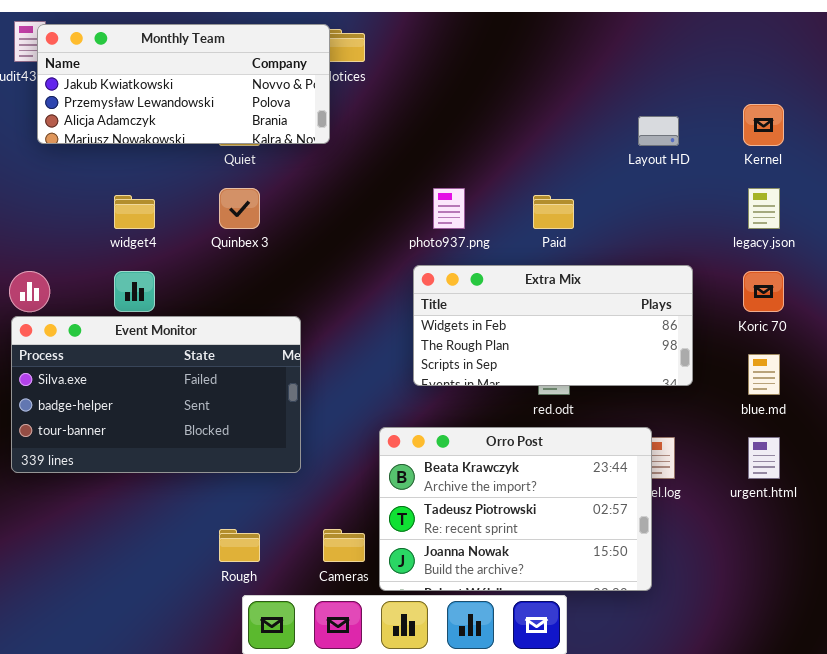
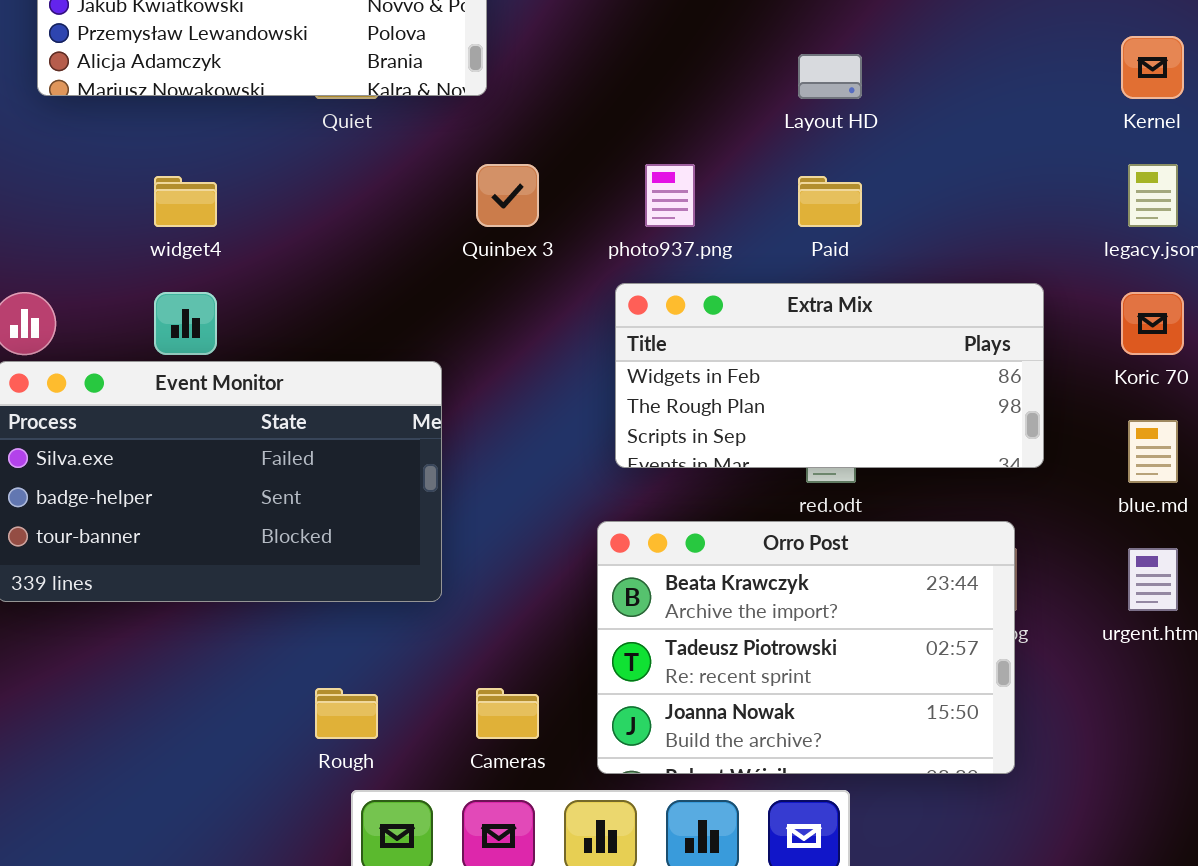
Layout HD: [638,116,679,146] -> [798,54,862,99], moved
Quinbex 3: [219,188,260,229] -> [476,164,539,227], moved
Orro Post: [379,427,652,591] -> [597,521,1015,774], moved

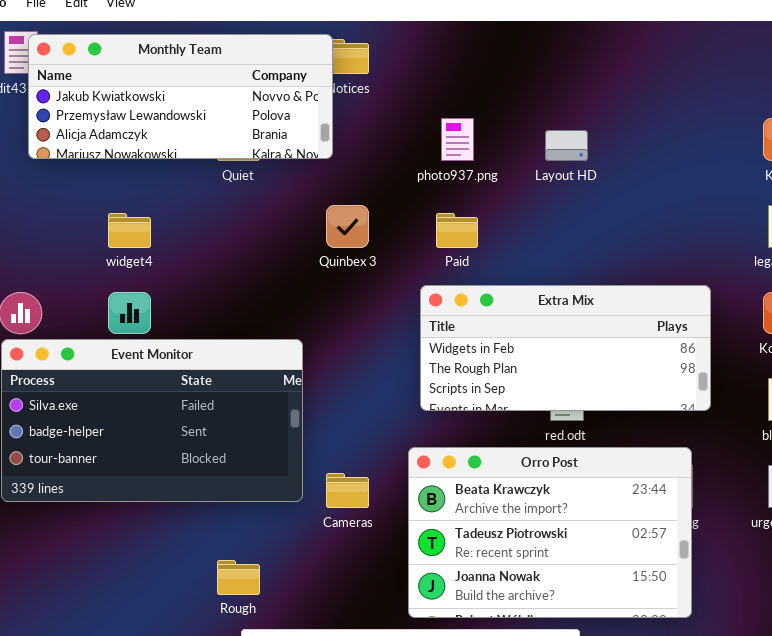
photo937.png: [645,164,695,227] -> [441,118,474,161], moved
Paid: [798,176,862,227] -> [436,213,478,248], moved
Cameras: [476,688,539,739] -> [326,473,369,508], moved

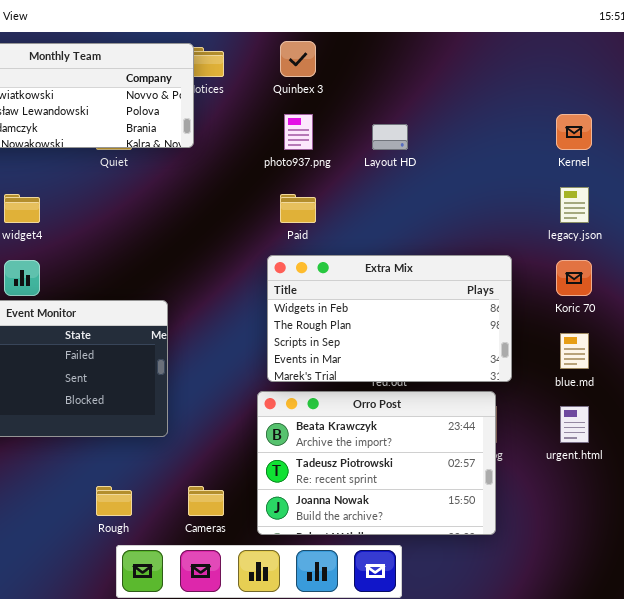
Quinbex 3: [326,205,369,248] -> [280,41,316,77], moved
Extra Mix: [420,285,711,411] -> [267,255,512,382], resized
Cameras: [326,473,369,508] -> [188,486,224,516], moved

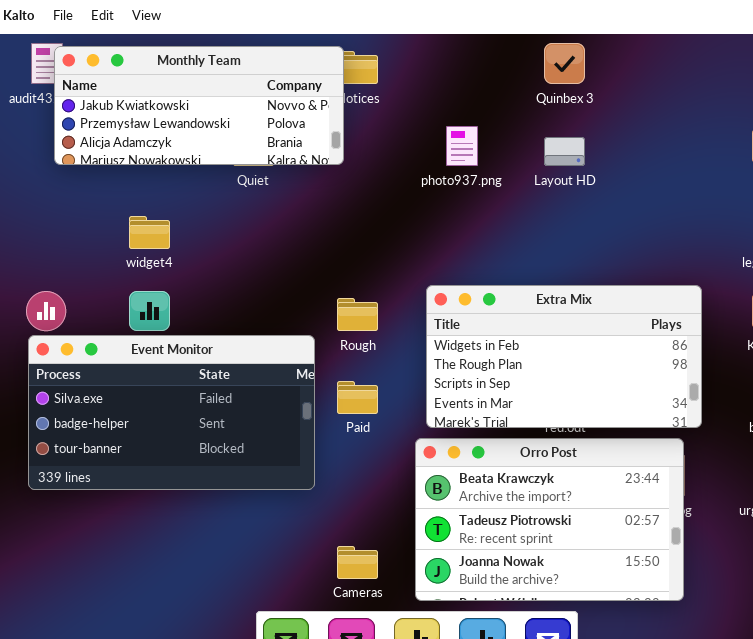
Quinbex 3: [280,41,316,77] -> [544,43,585,84], moved
Paid: [280,194,316,223] -> [337,381,378,414], moved
Rough: [96,486,132,516] -> [337,298,378,331], moved

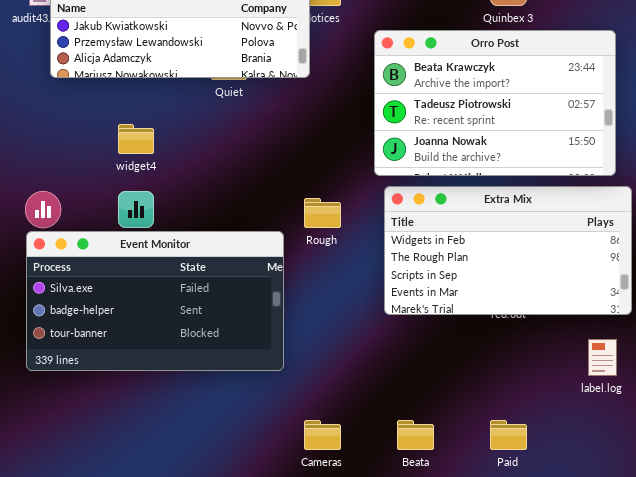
Paid: [337,381,378,414] -> [490,420,527,450], moved
Orro Post: [415,438,684,601] -> [374,30,616,176], moved

